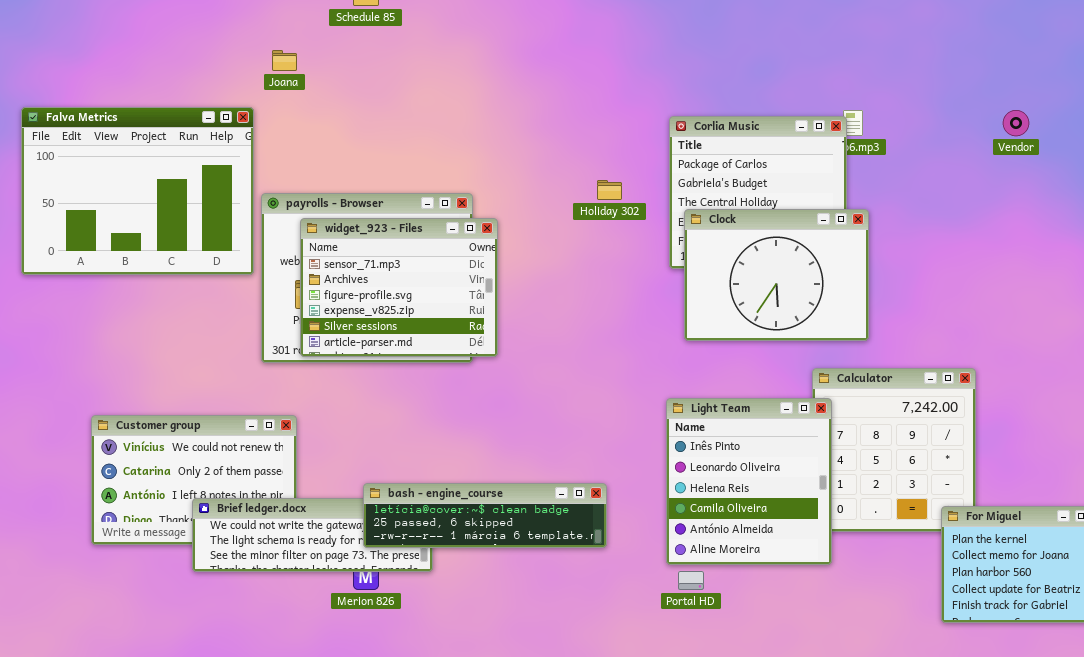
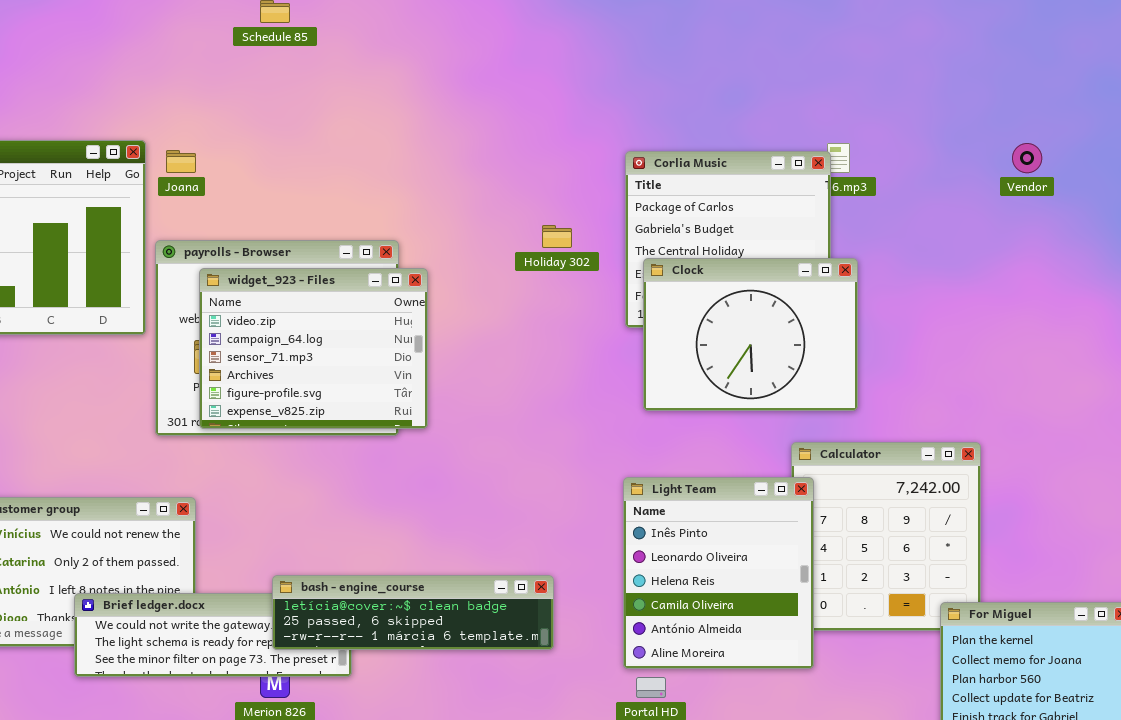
Joana: [272,50,297,71] -> [166,150,196,173], moved
widget_923 - Files: [300,218,498,357] -> [199,268,428,429], scrolled up 2 rows

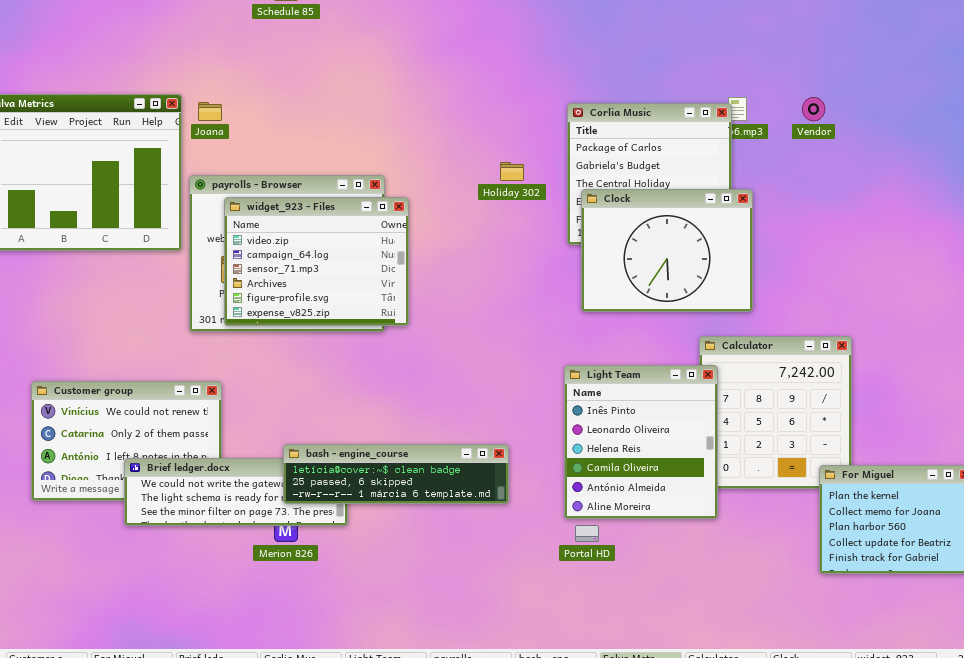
Vendor: [1012,143,1042,173] -> [802,97,825,121], moved

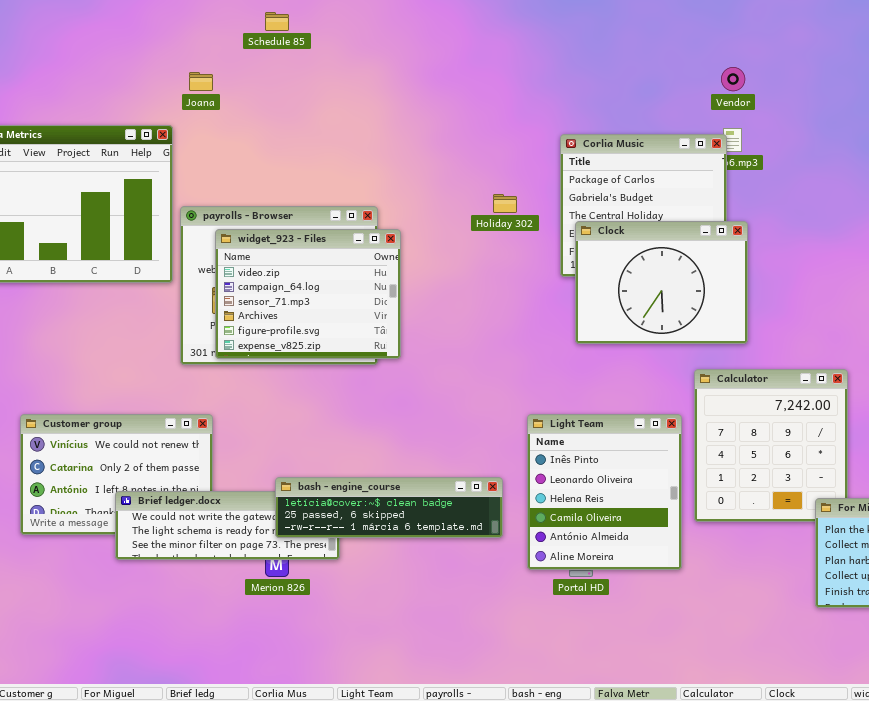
Vendor: [802,97,825,121] -> [721,67,745,91], moved
Joana: [198,102,222,121] -> [189,72,213,91], moved
Light Team: [564,365,718,519] -> [527,414,682,570], moved

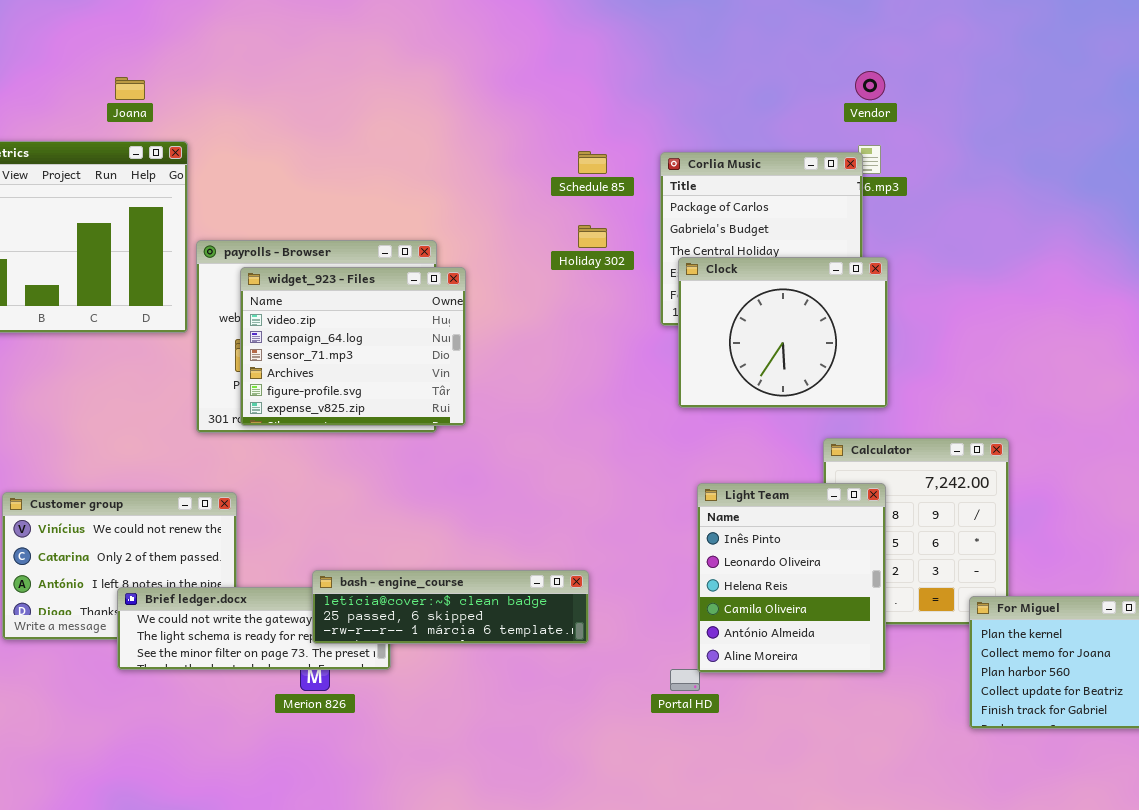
Schedule 85: [265,12,289,31] -> [578,151,607,174], moved
Joana: [189,72,213,91] -> [115,77,145,100], moved
Light Team: [527,414,682,570] -> [697,483,886,673], moved

